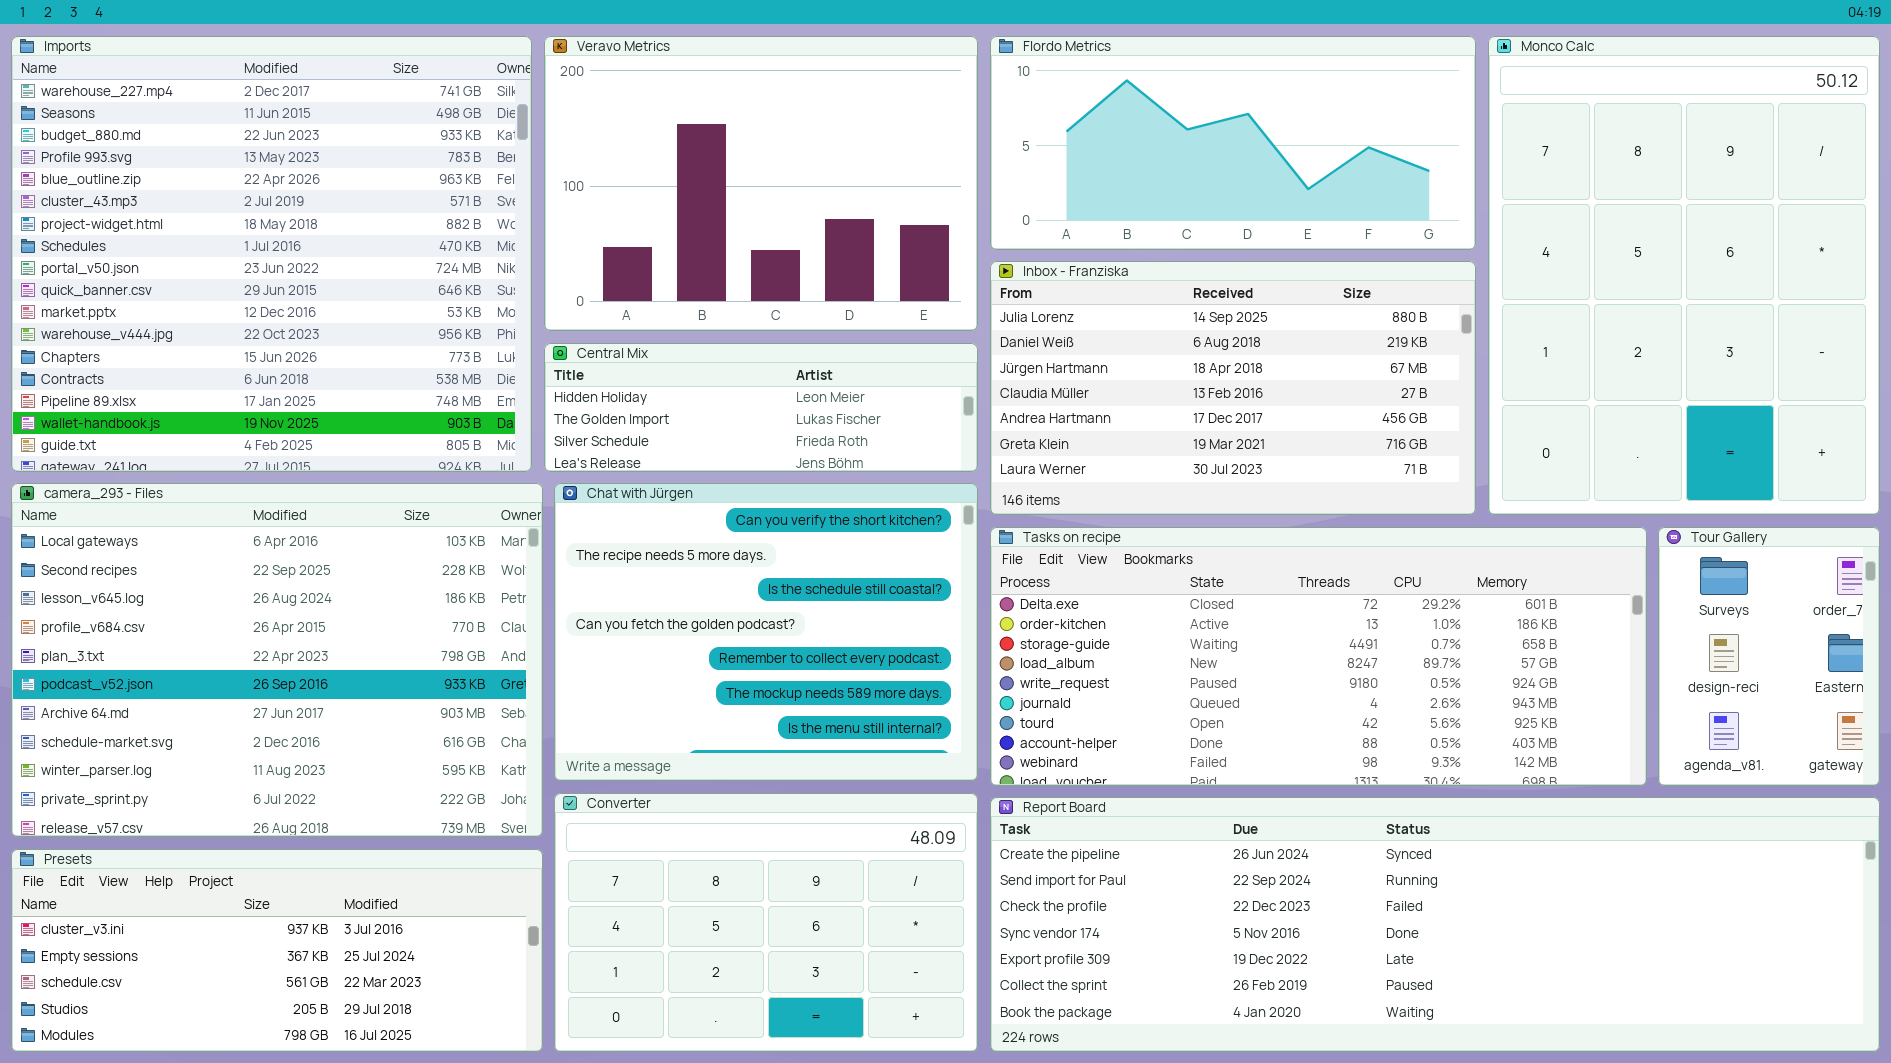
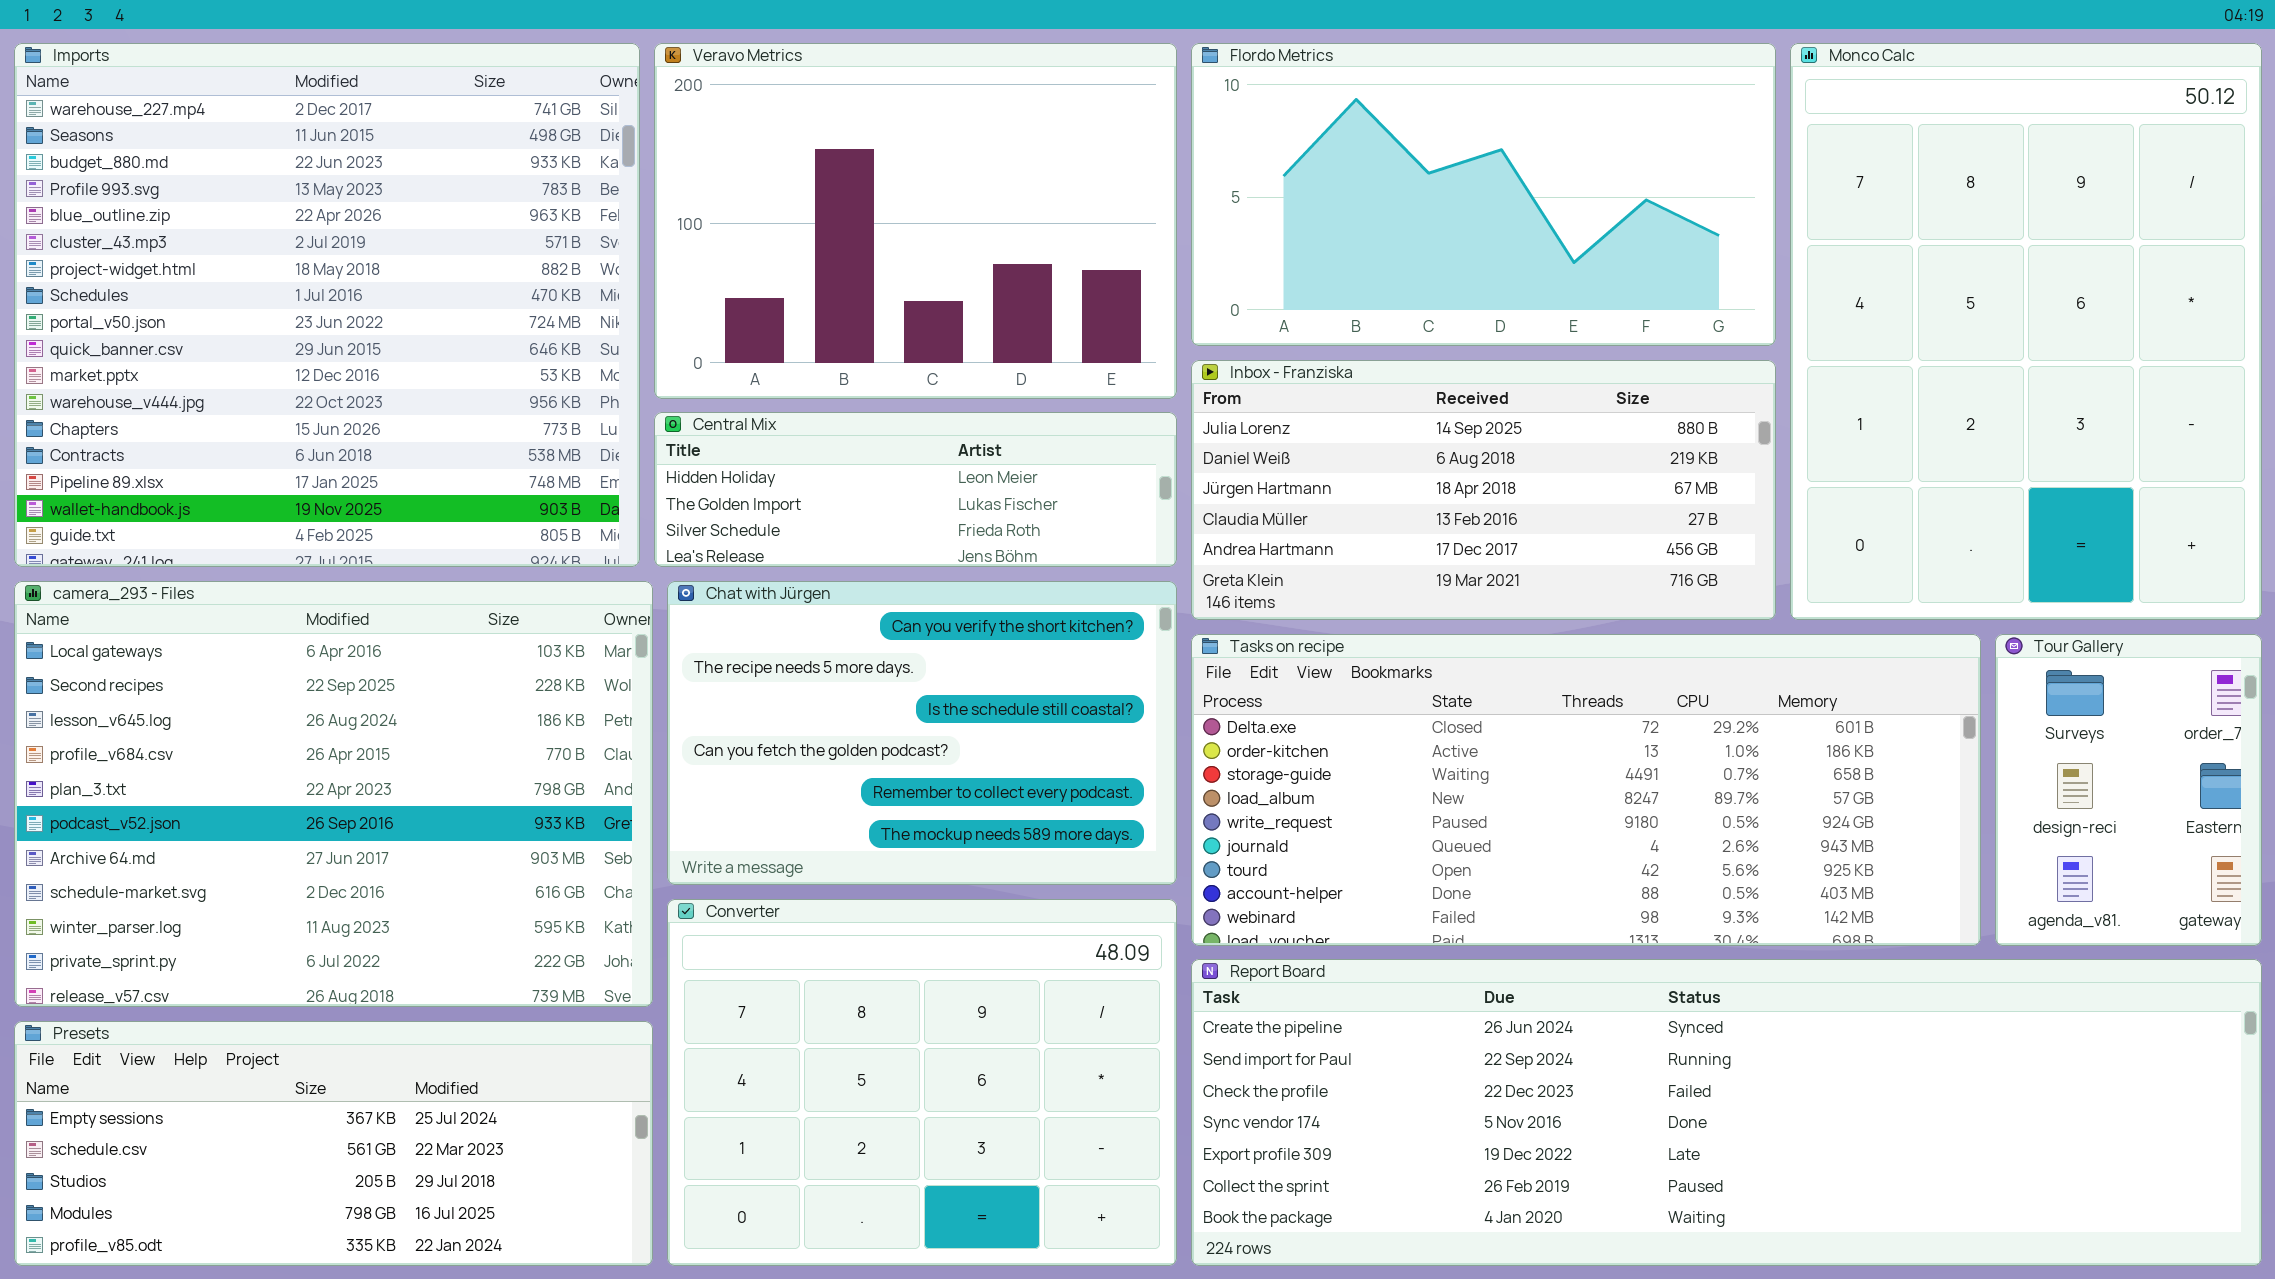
Flordo Metrics: [990,36,1476,250] -> [1191,43,1776,346], resized
Inbox - Franziska: [990,261,1476,515] -> [1191,360,1776,620], resized
Chat with Jürgen: [554,483,978,781] -> [667,581,1177,885], resized
Converter: [554,793,978,1052] -> [667,899,1177,1266], resized
Presets: [11,849,543,1052] -> [14,1021,653,1266], scrolled down 1 row

